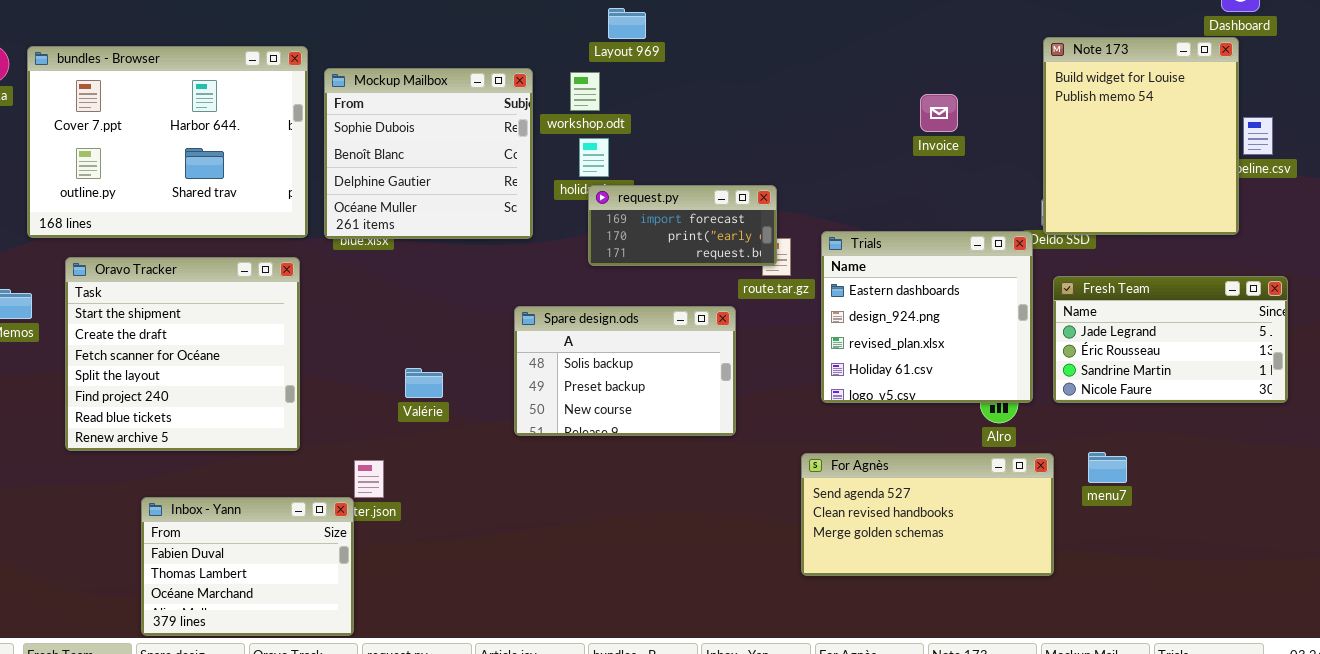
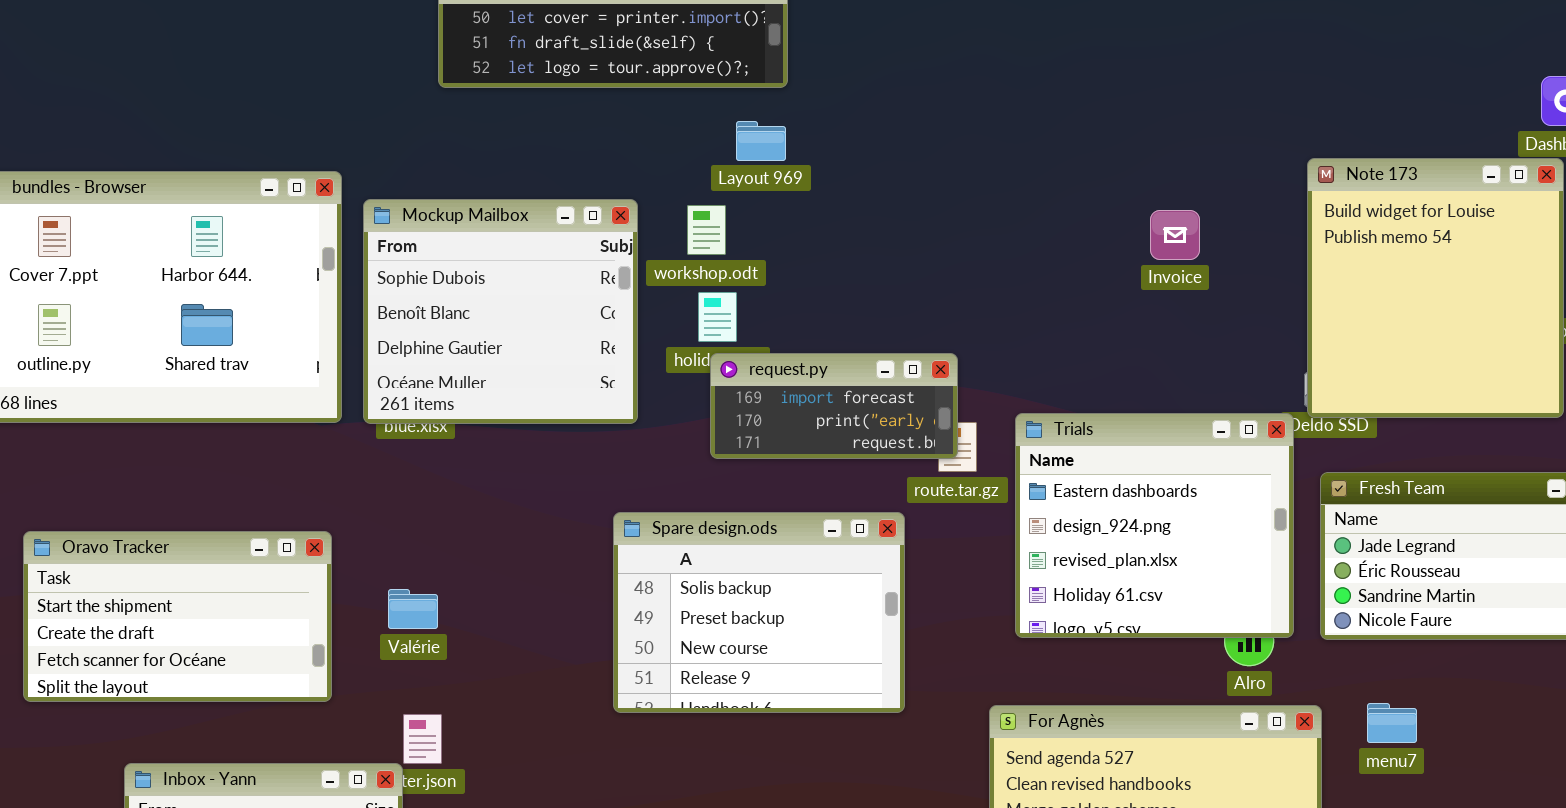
Invoice: [920,94,958,132] -> [1150,210,1200,260], moved
Oravo Tracker: [65,257,300,451] -> [23,531,332,702], resized
Spare design.ods: [514,306,736,436] -> [613,512,905,713], resized
Valérie: [405,368,443,398] -> [388,589,438,629], moved

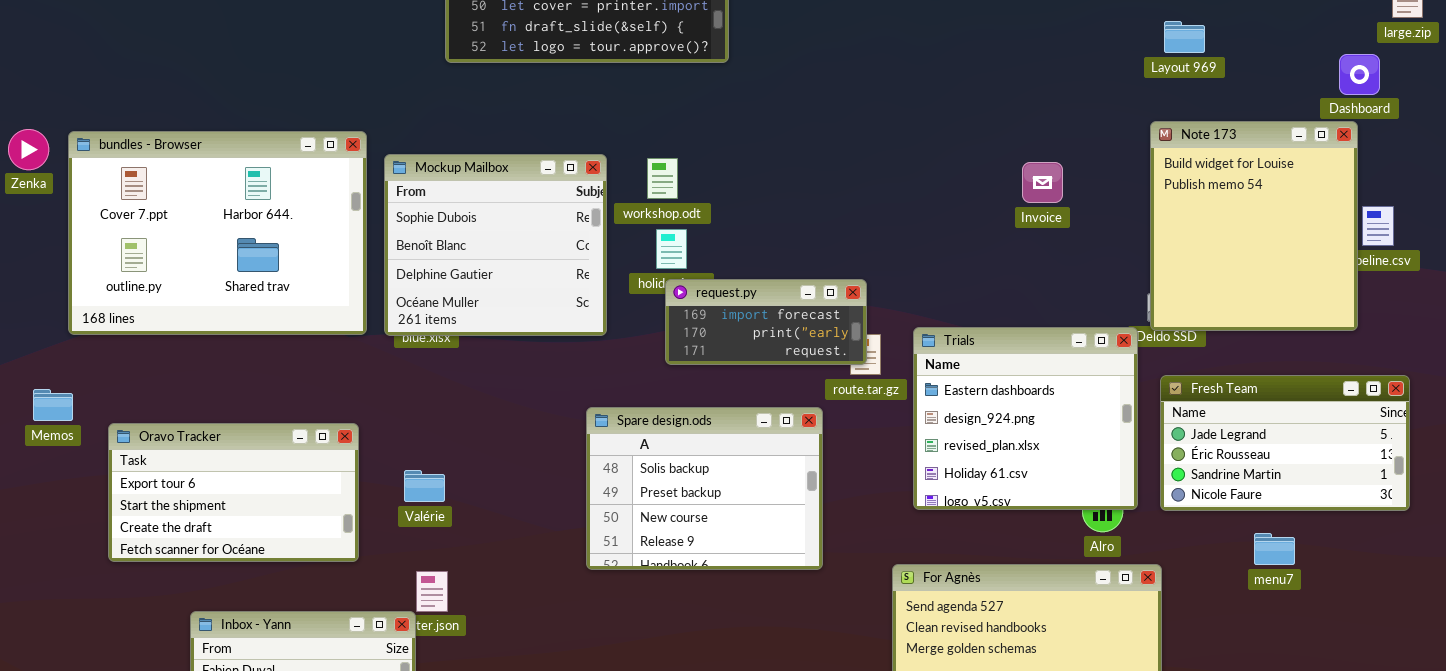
Layout 969: [736,121,786,161] -> [1164,21,1205,53], moved
Oravo Tracker: [23,531,332,702] -> [108,423,359,562], scrolled up 1 row
menu7: [1367,703,1417,743] -> [1254,533,1295,565], moved

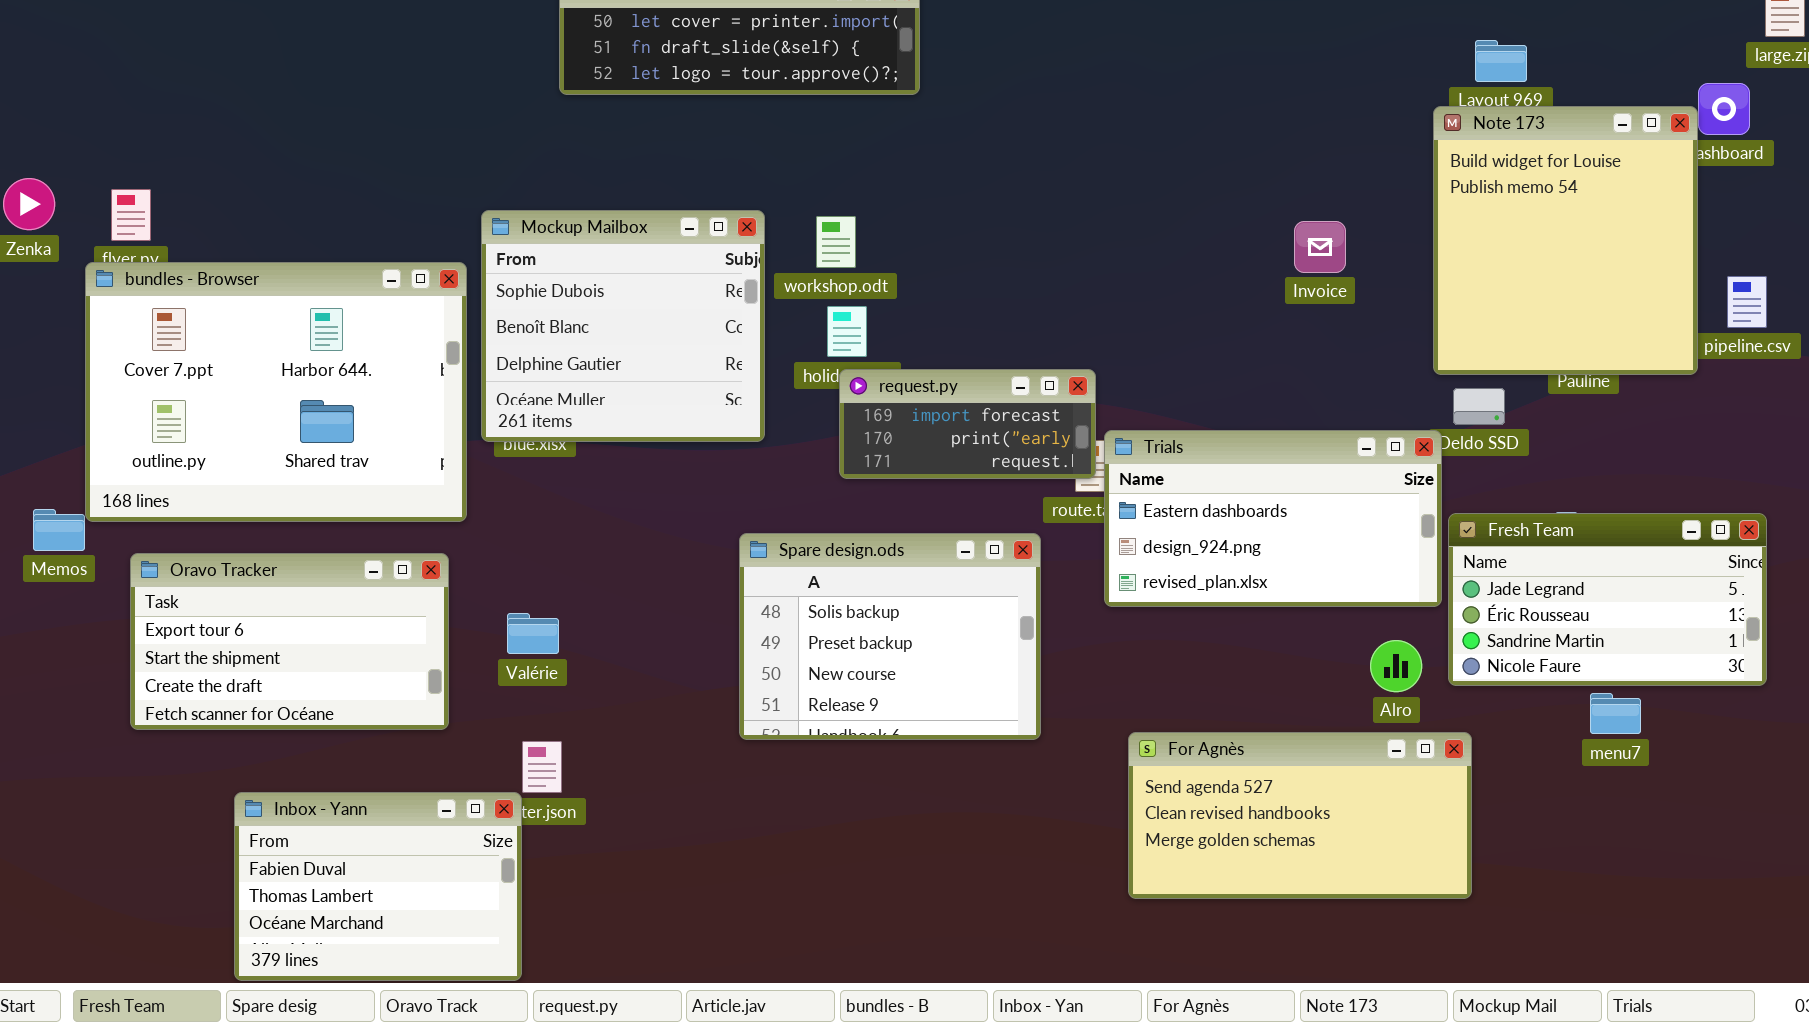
Note 173: [1150,121,1358,331] -> [1433,106,1698,375], moved
bundles - Browser: [68,131,367,335] -> [85,262,467,522], moved
Trials: [913,327,1138,510] -> [1104,430,1442,607], resized
Fresh Team: [1160,375,1410,511] -> [1448,513,1767,686], moved

